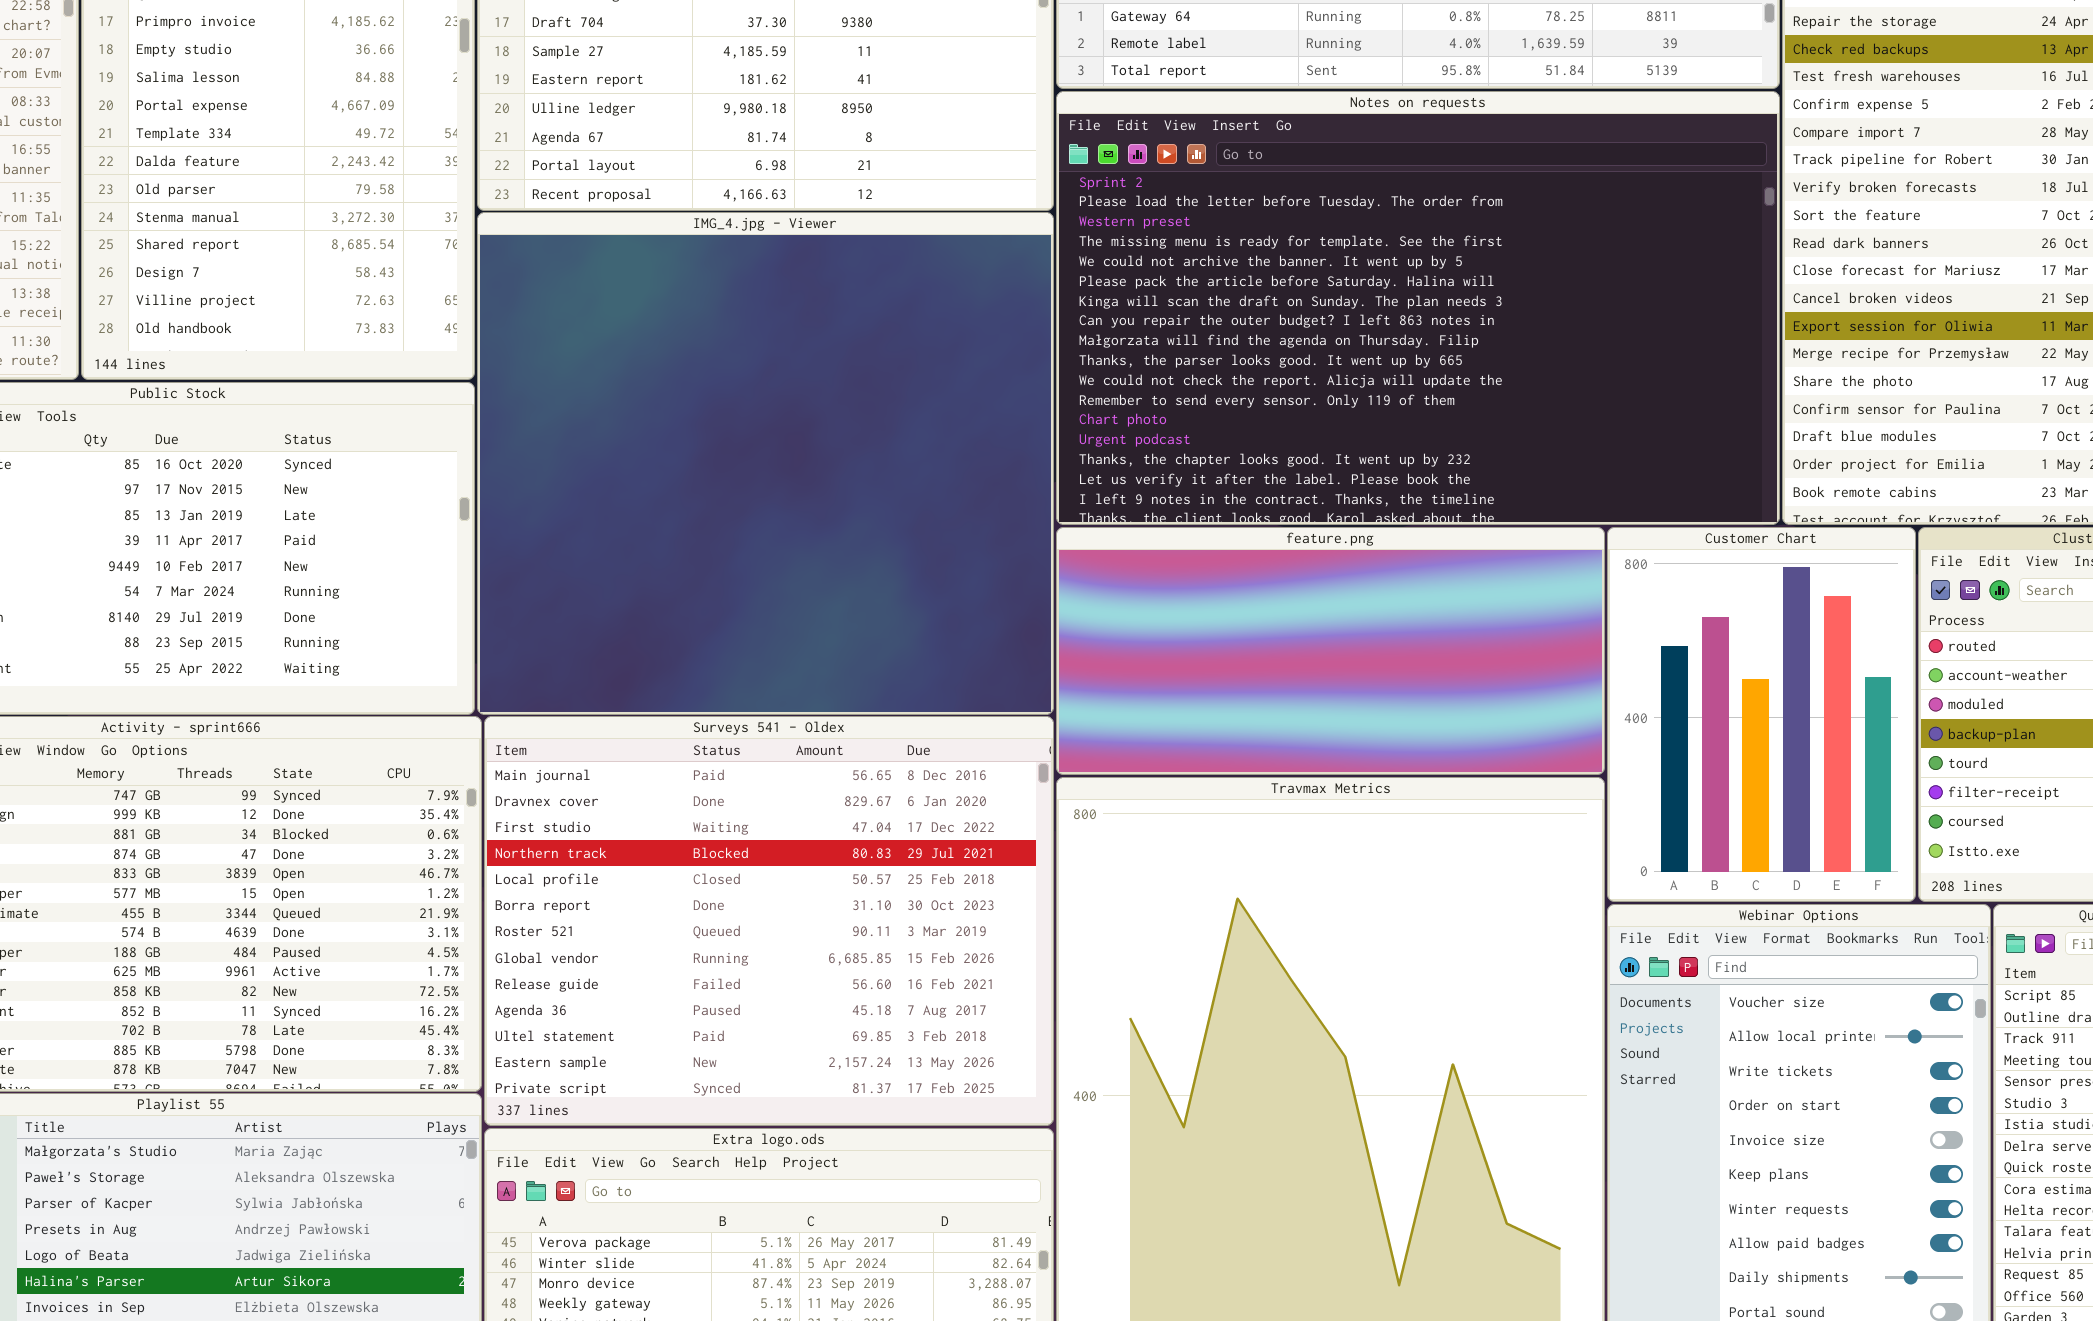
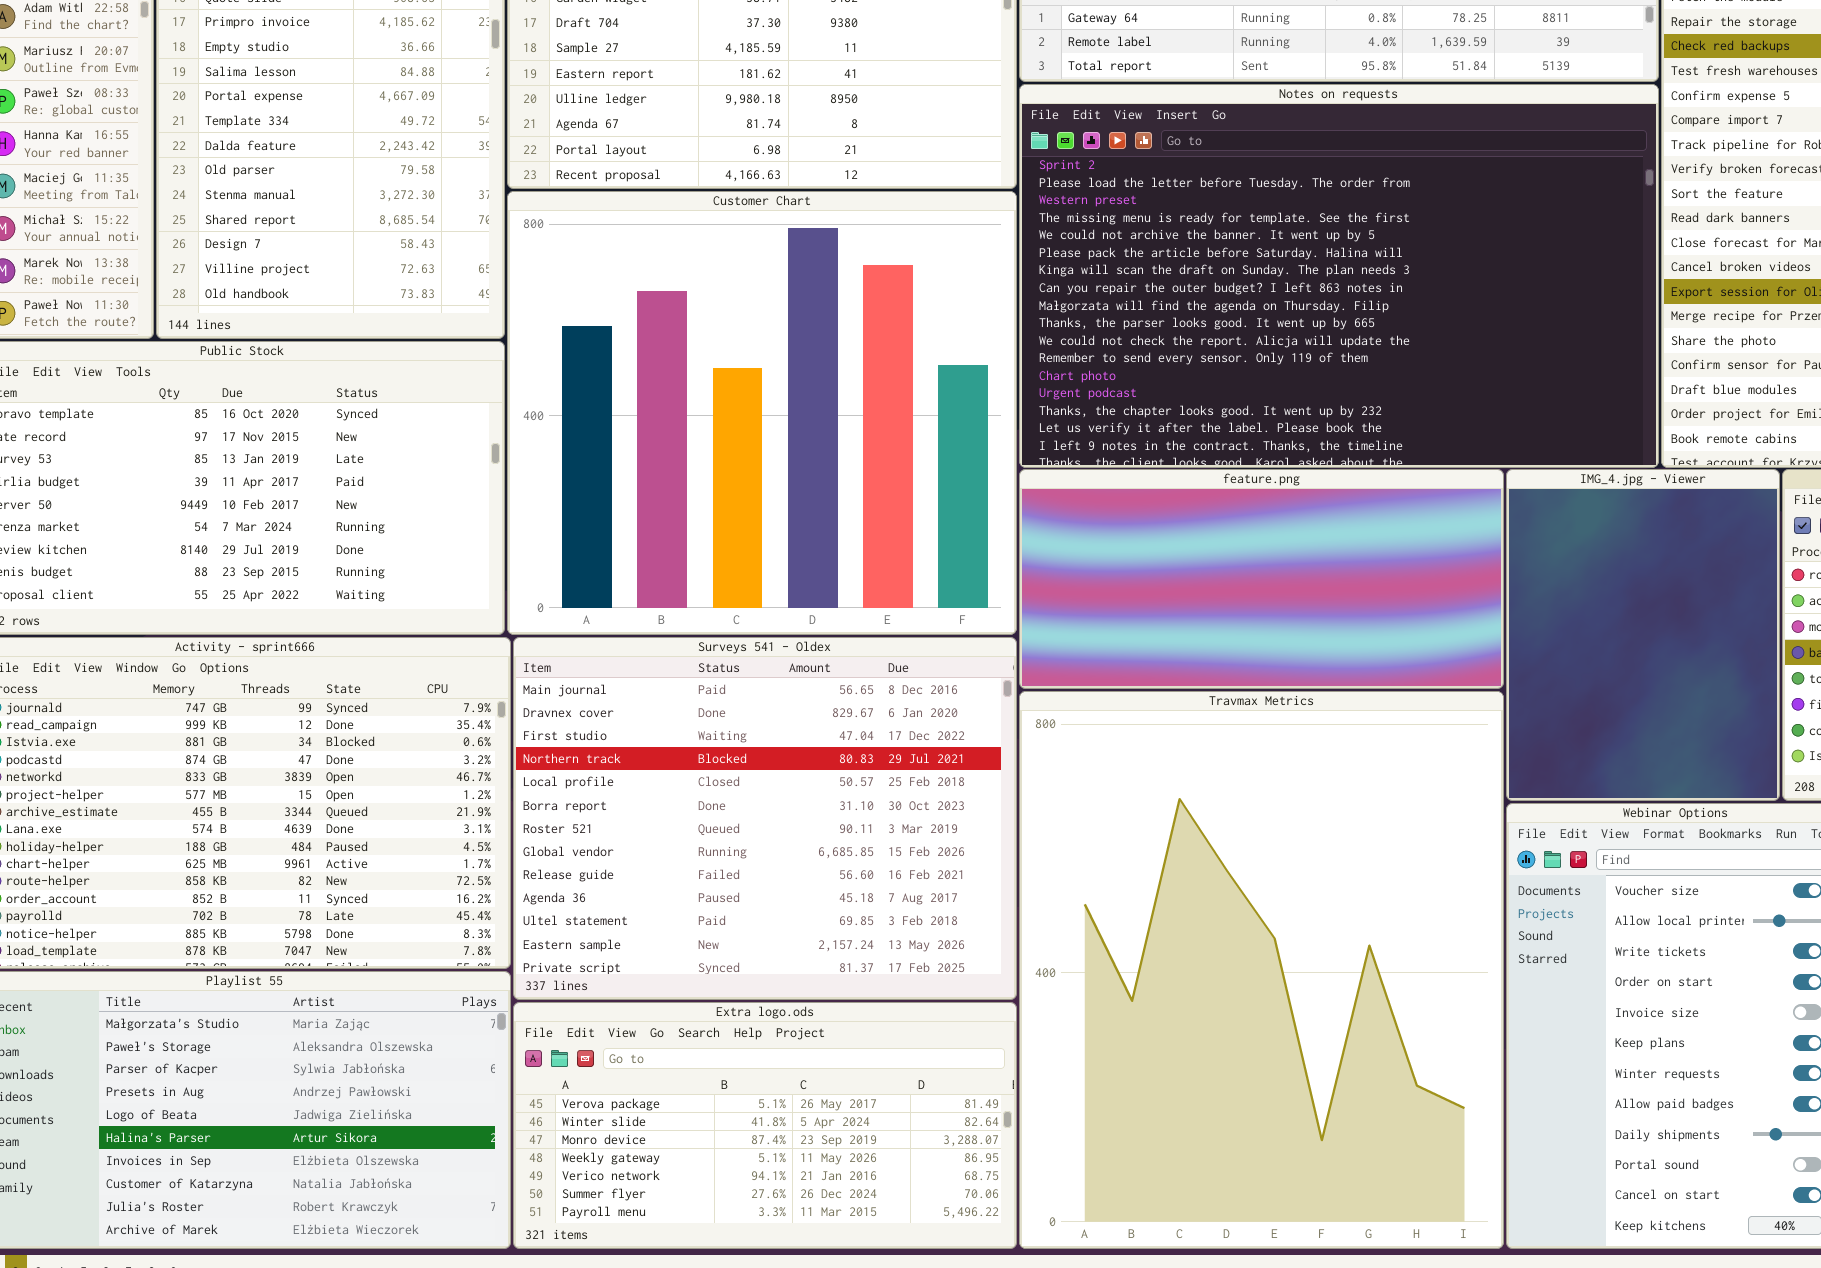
IMG_4.jpg - Viewer: [477,212,1054,715] -> [1506,469,1780,801], moved, resized
Customer Chart: [1607,527,1916,902] -> [507,191,1017,635], moved, resized

